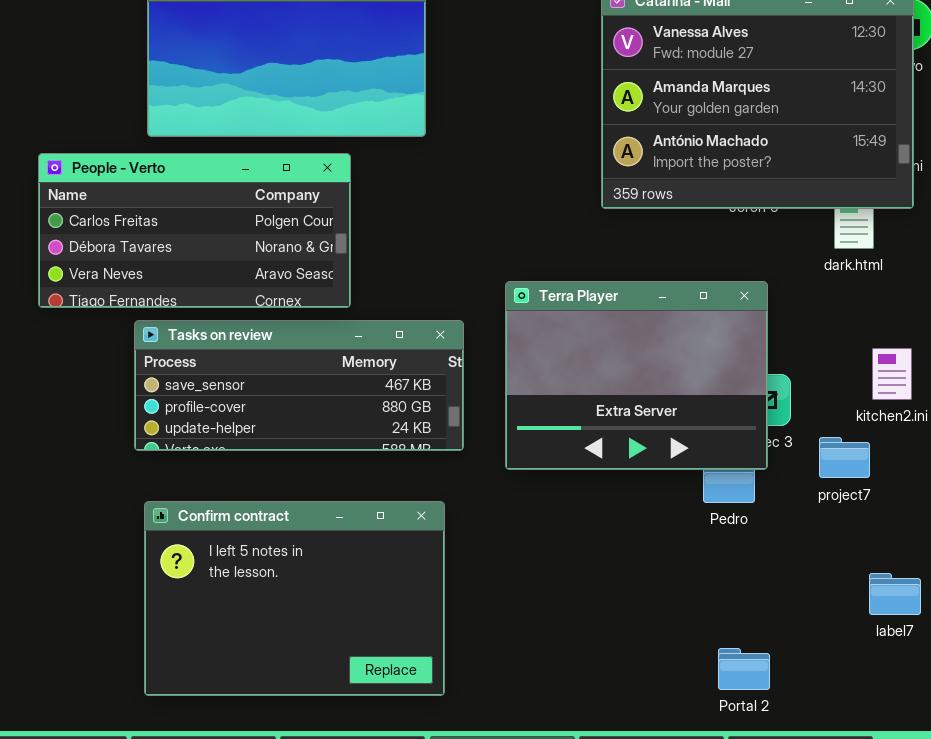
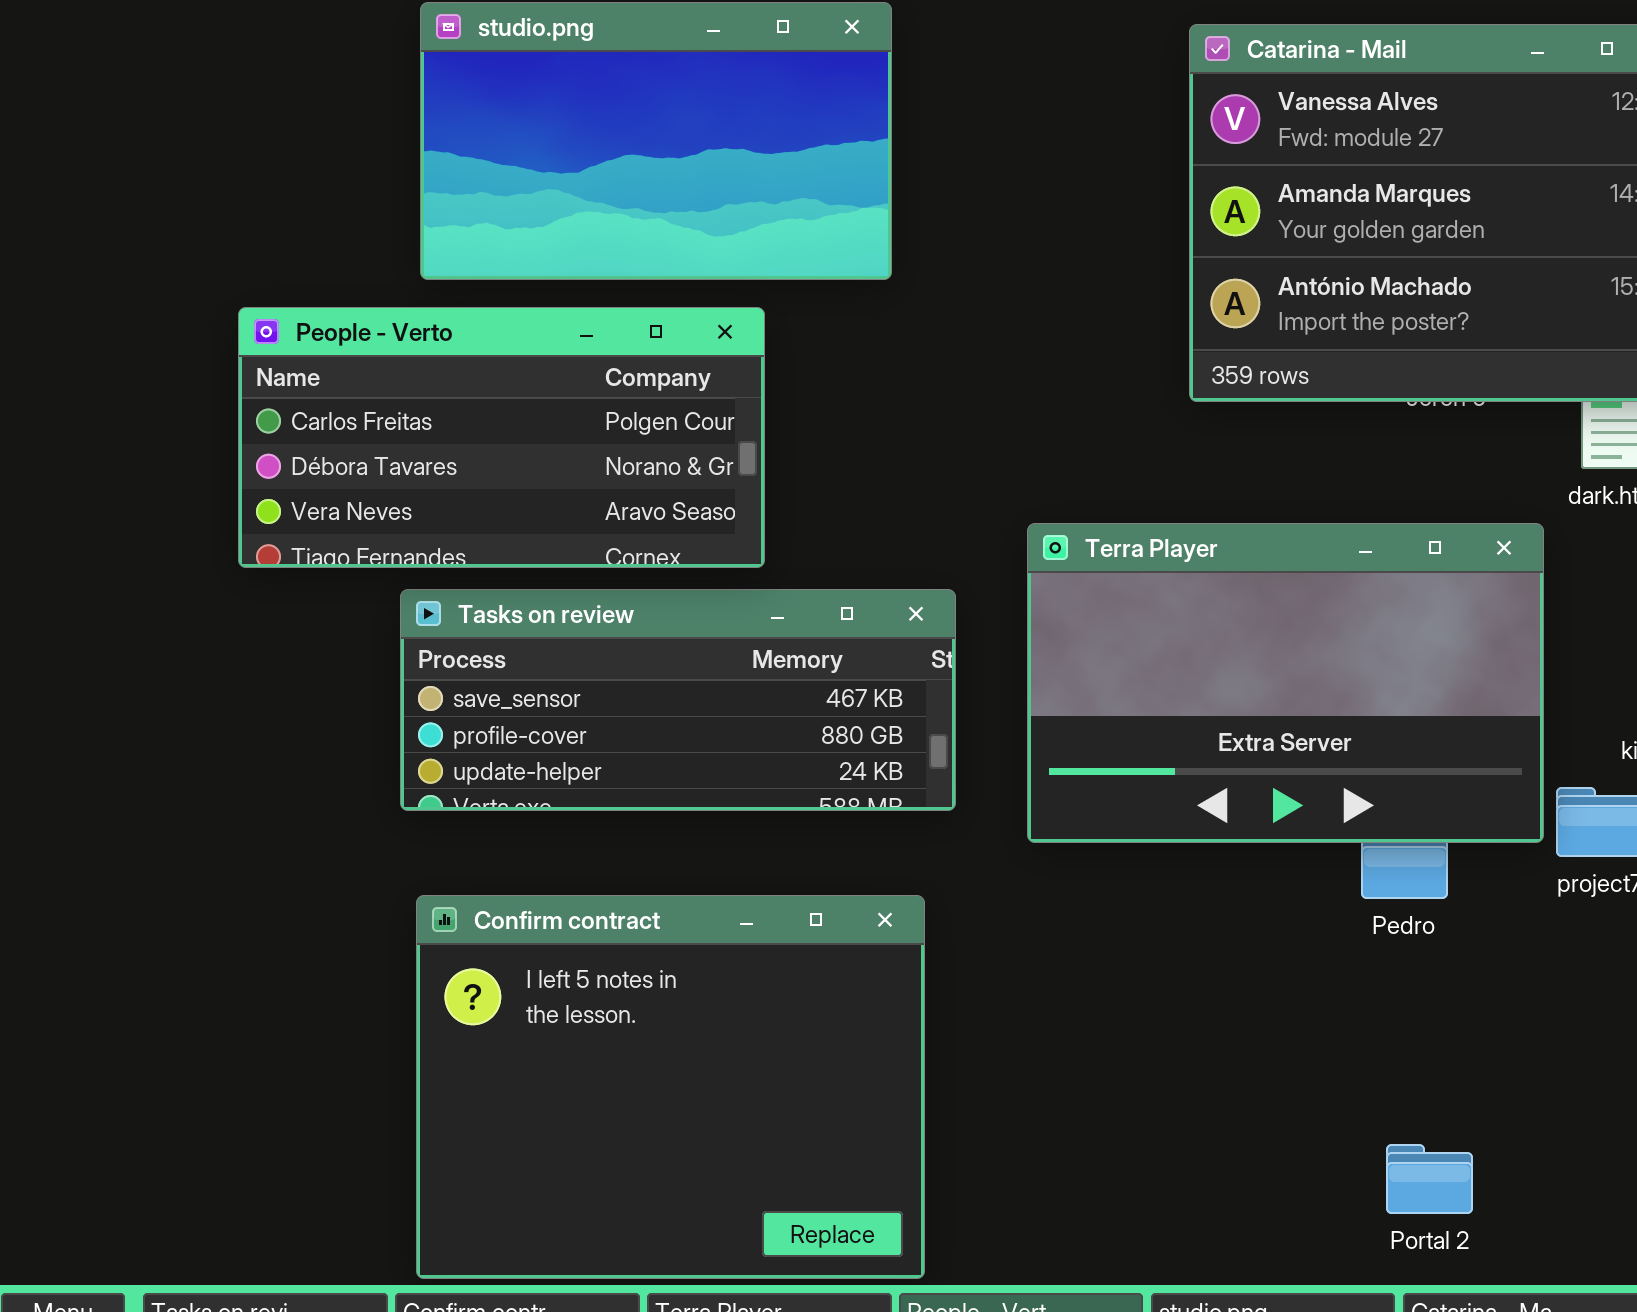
Terra Player: [505,281,768,470] -> [1027,523,1544,843], resized
Confirm contract: [144,501,445,696] -> [416,895,925,1279], resized

